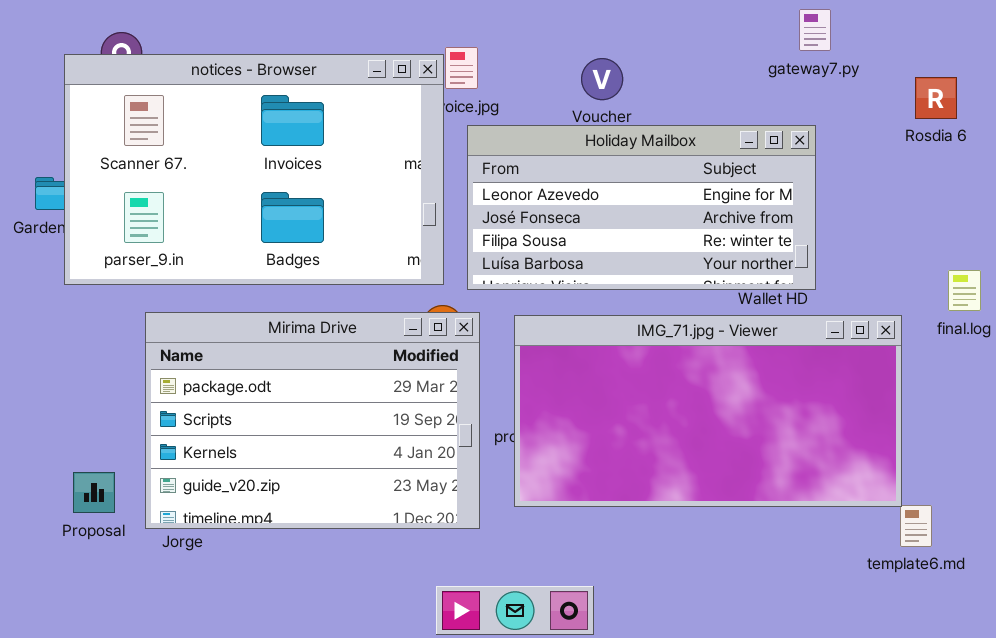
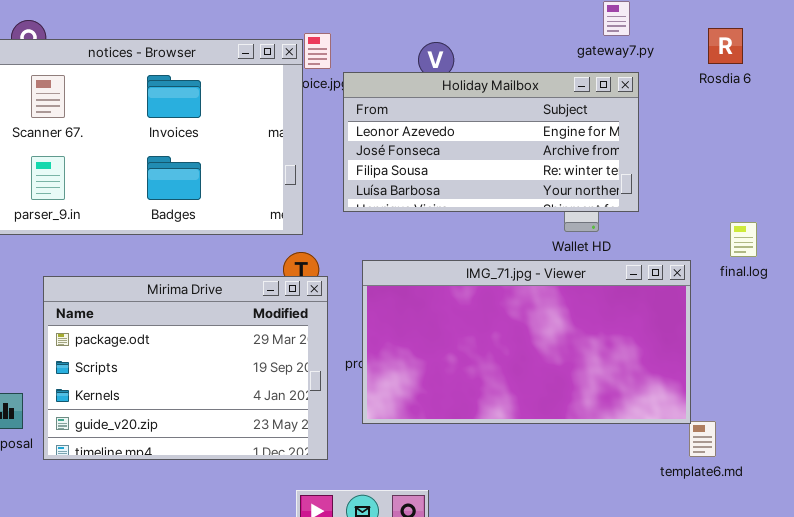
Rosdia 6: [915,77,957,119] -> [708,28,743,64], moved
Holiday Mailbox: [467,125,816,290] -> [343,72,639,212], moved
Mirima Drive: [145,312,480,529] -> [43,276,328,460], moved

